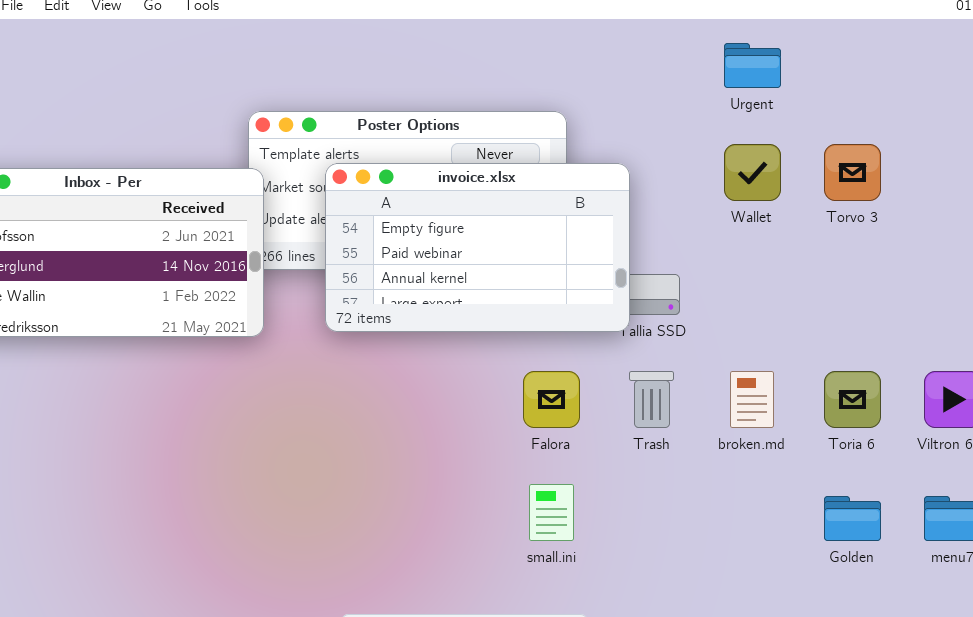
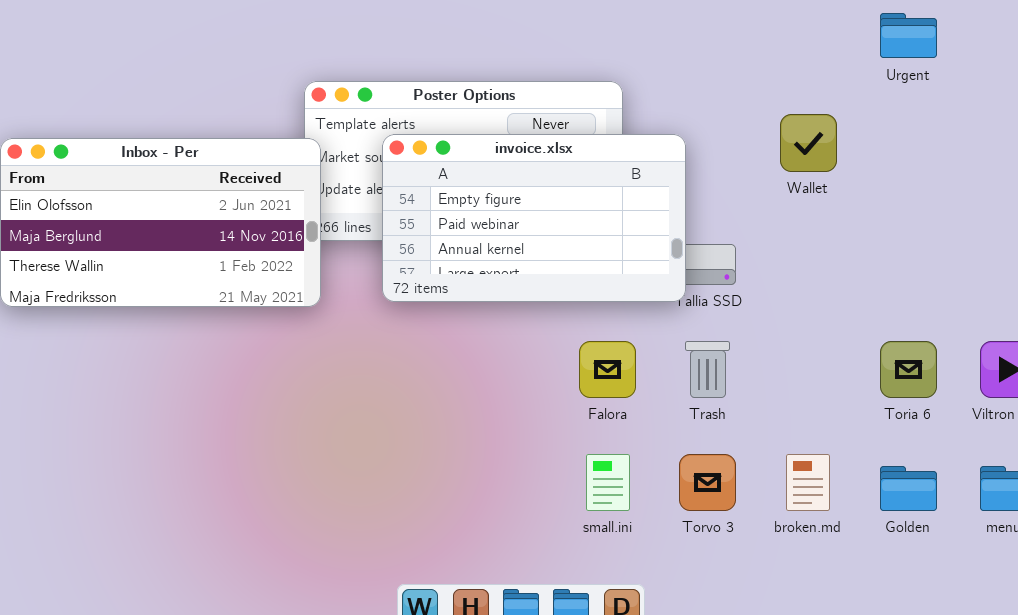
Urgent: [724,43,781,88] -> [880,13,937,58], moved
Torvo 3: [824,144,881,201] -> [679,454,736,511], moved
broken.md: [730,371,774,428] -> [786,454,830,511], moved

